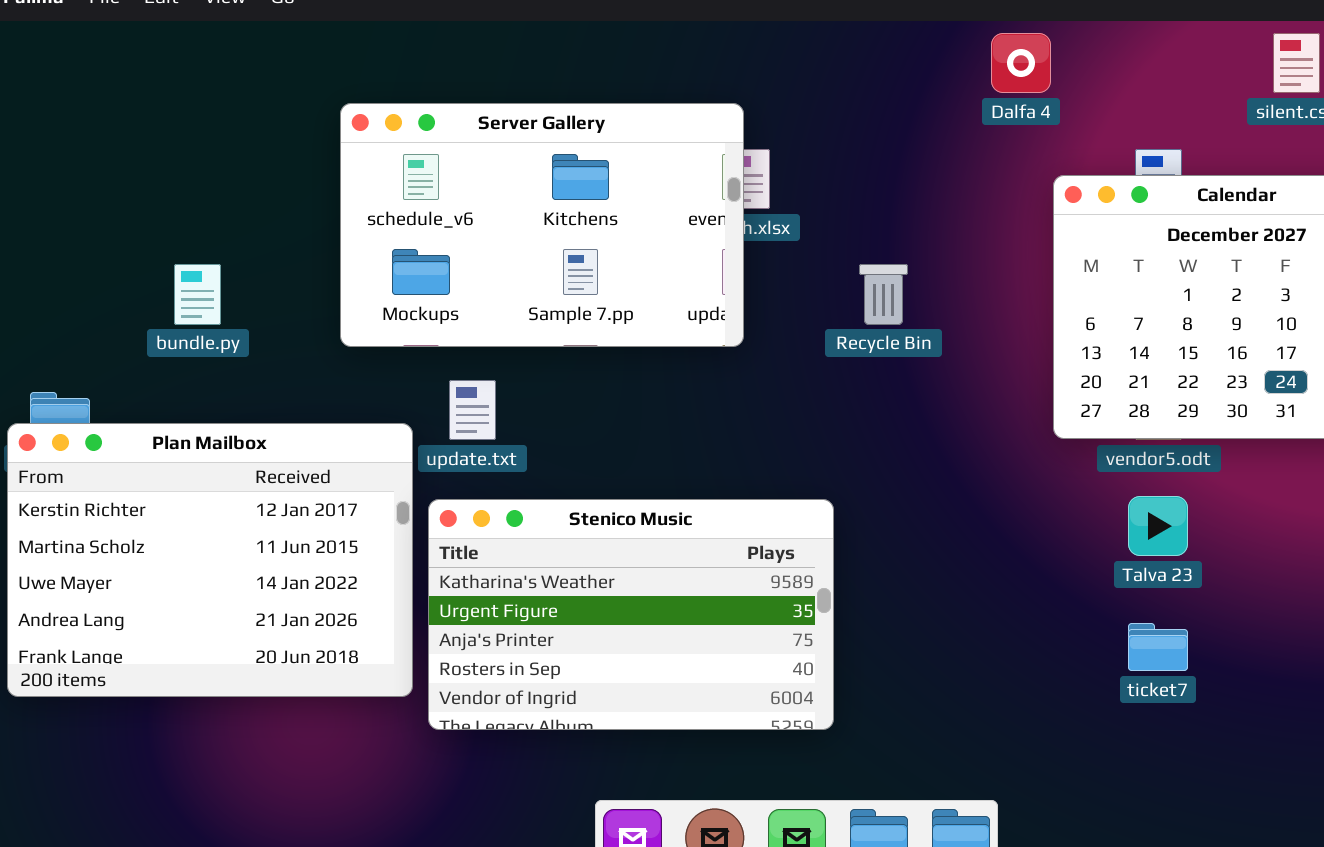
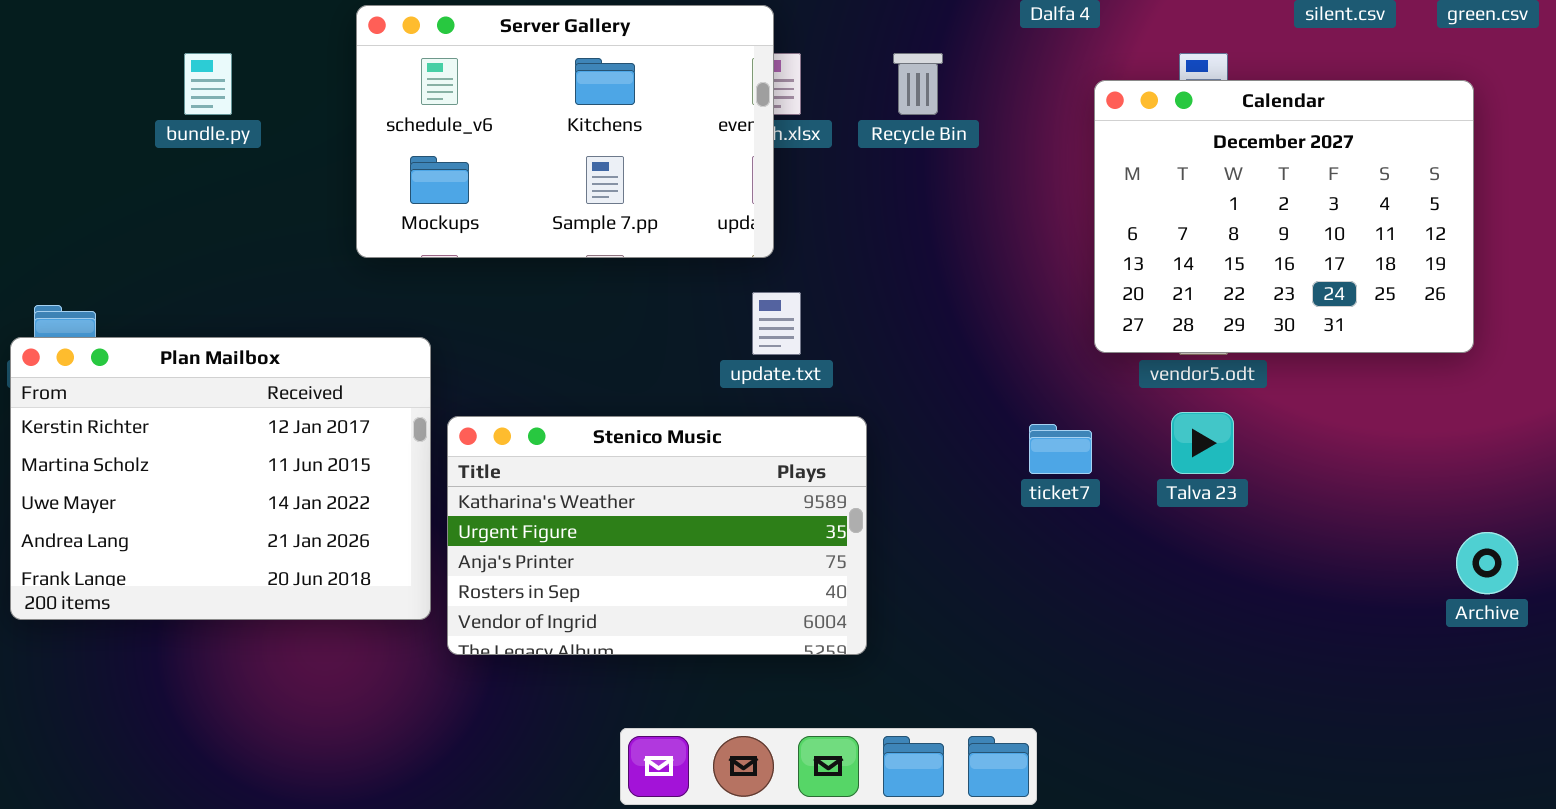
bundle.py: [174,264,221,325] -> [184,53,232,115], moved
Recycle Bin: [859,264,908,325] -> [893,53,943,115], moved
update.txt: [449,380,496,440] -> [752,292,801,355], moved
ticket7: [1128,623,1188,671] -> [1029,424,1092,474], moved

